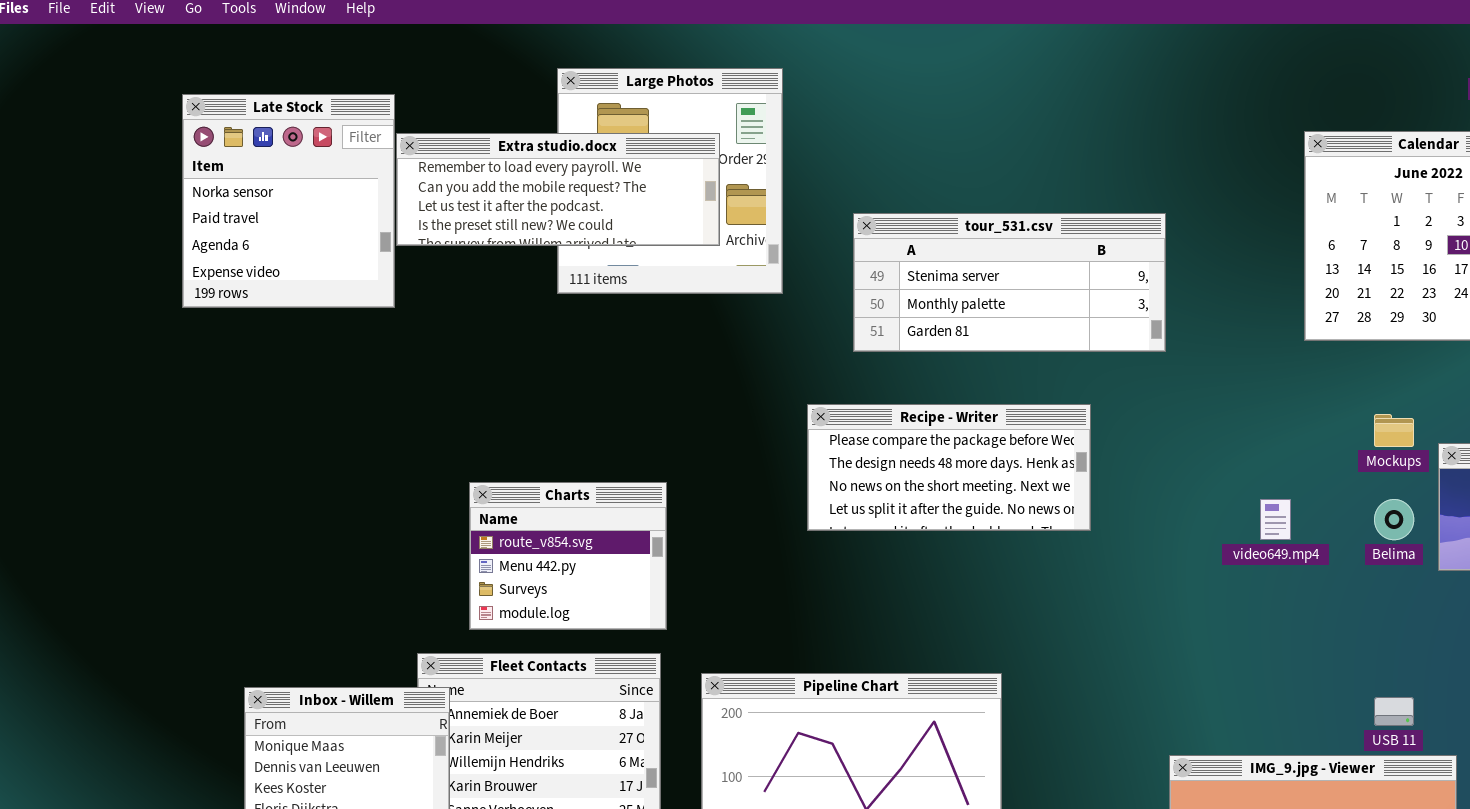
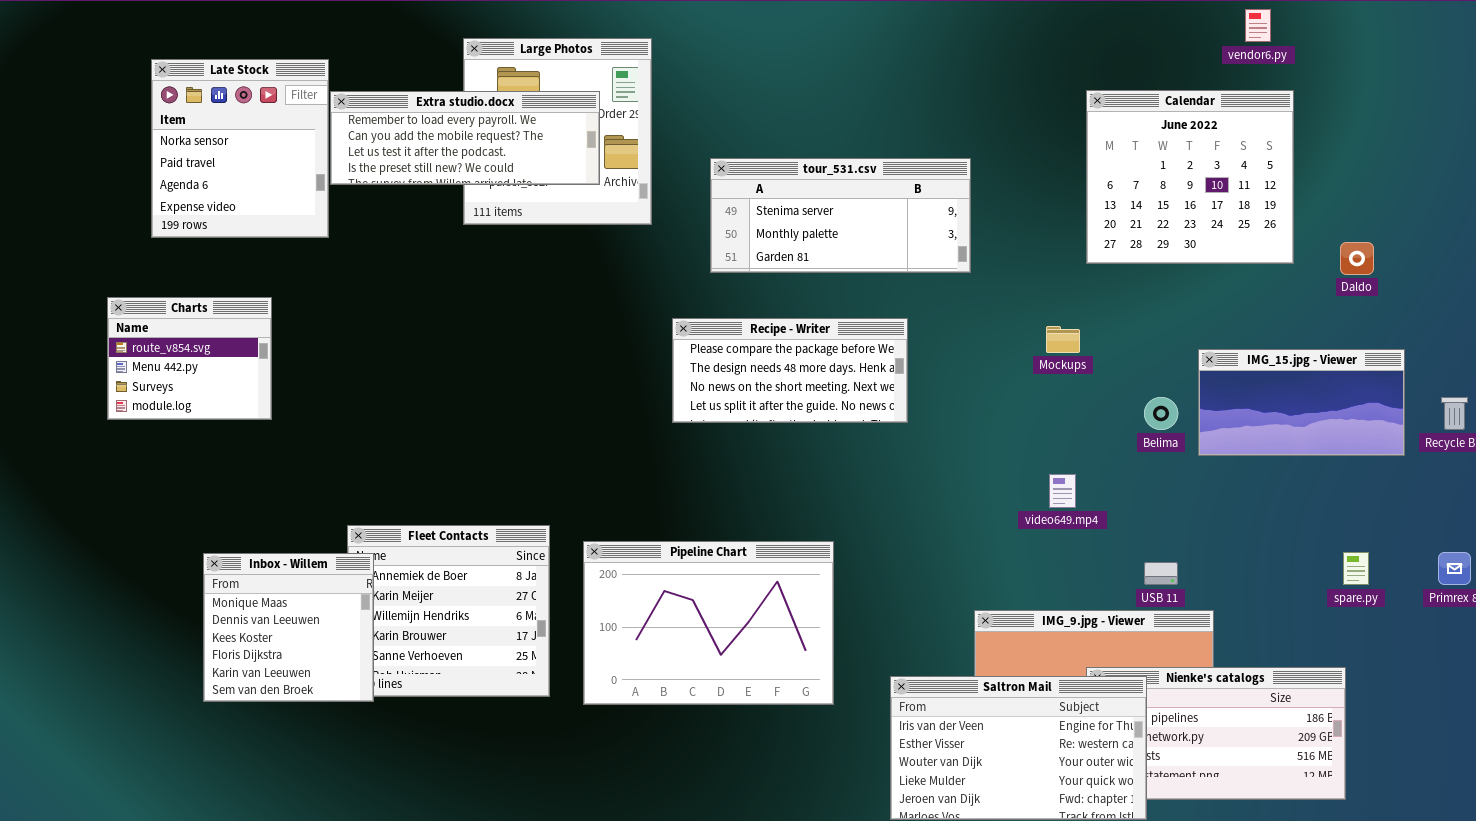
Mockups: [1374,414,1414,447] -> [1046,326,1080,353], moved
Charts: [469,482,667,630] -> [107,297,272,420], moved
video649.mp4: [1260,499,1291,540] -> [1049,474,1076,508], moved

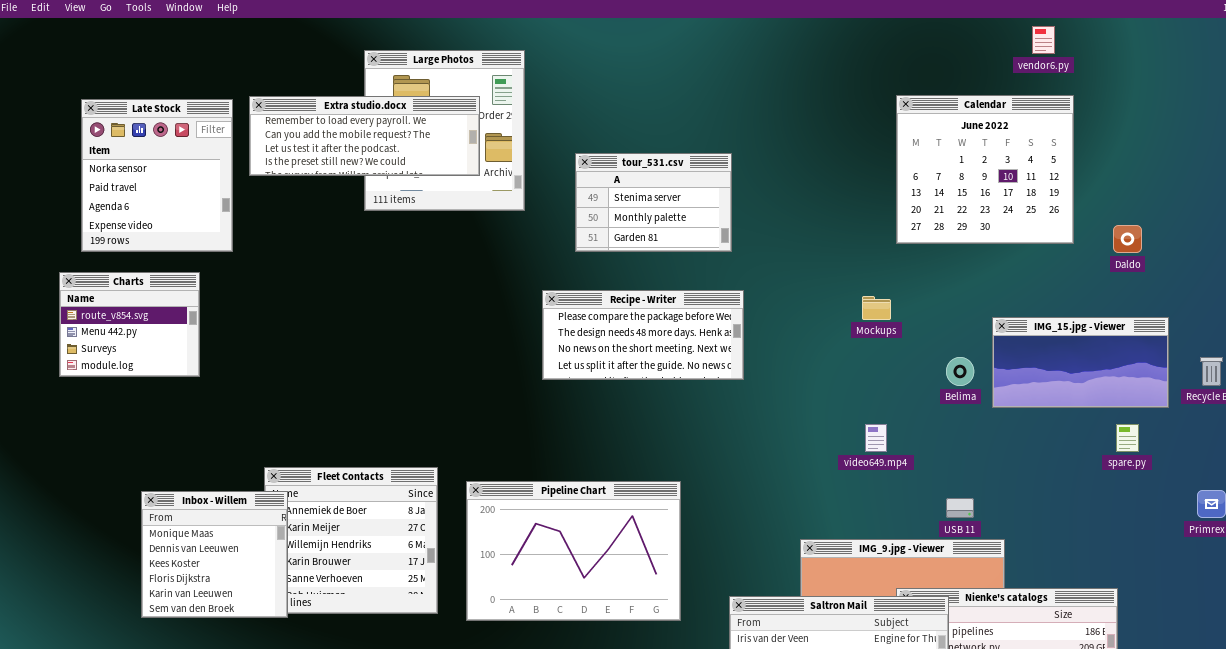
Late Stock: [151,59,329,238] -> [81,99,233,252], moved
tour_531.csv: [710,158,971,273] -> [575,153,732,252], resized
spare.py: [1343,552,1369,585] -> [1116,424,1139,452], moved

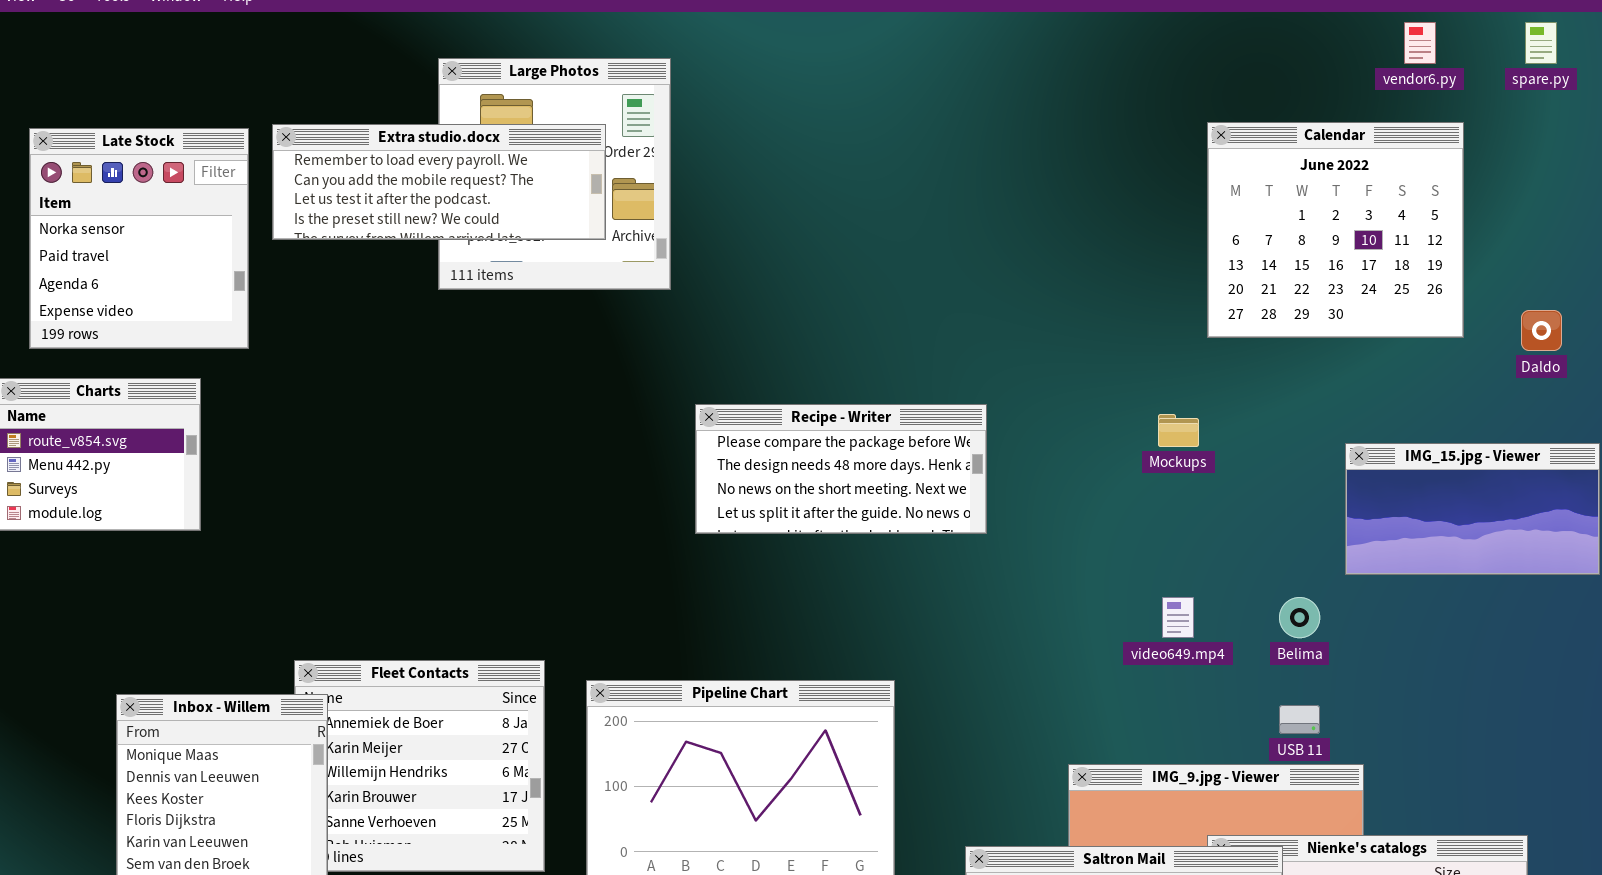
tour_531.csv: [575,153,732,252] -> none, closed
Belima: [946,357,974,386] -> [1279,597,1320,638], moved
spare.py: [1116,424,1139,452] -> [1525,22,1557,64], moved

